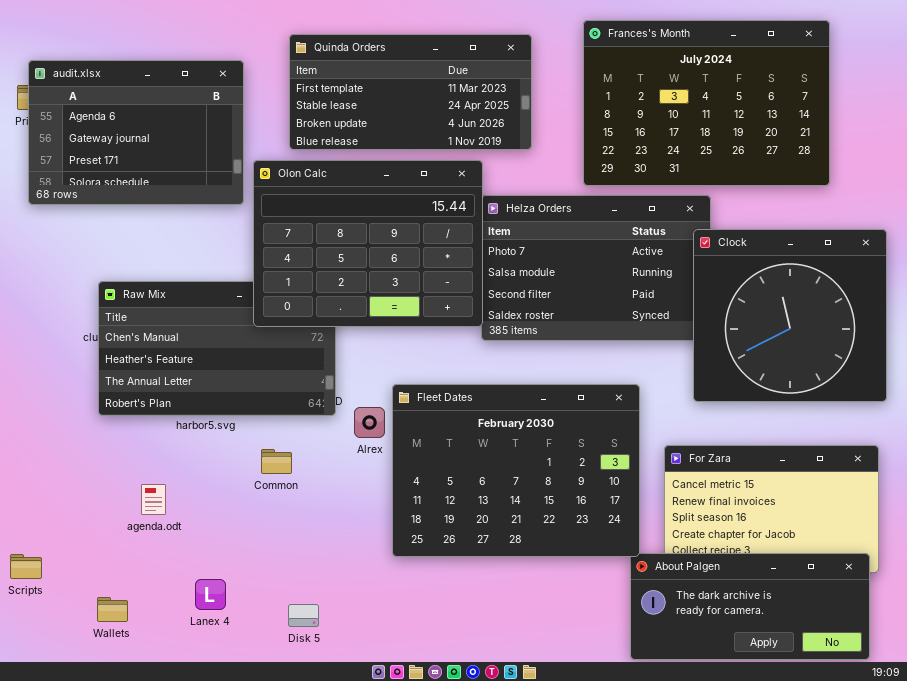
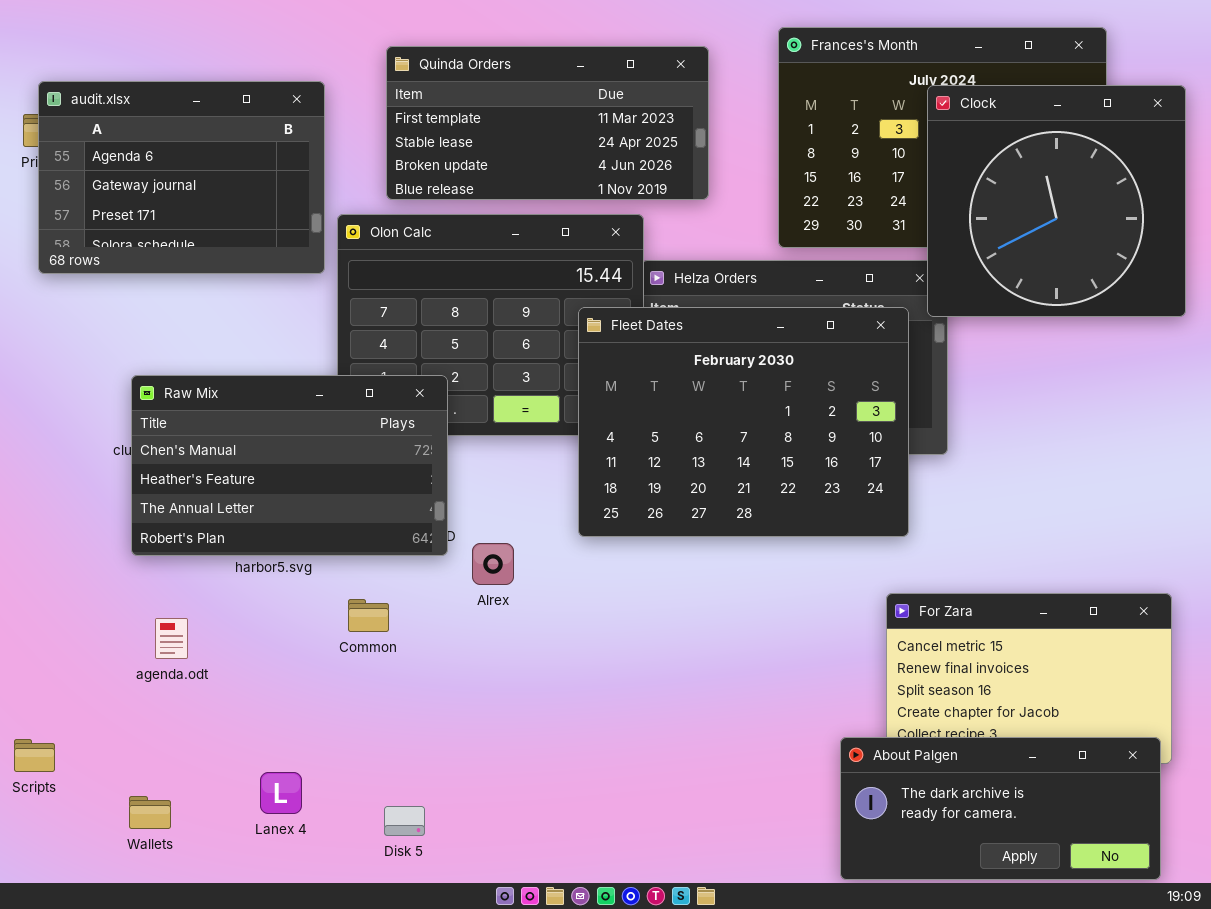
Clock: [693,229,887,402] -> [927,85,1186,317], moved
Raw Mix: [98,281,336,416] -> [131,375,448,556], raised
Fleet Dates: [392,384,640,557] -> [578,307,909,537], moved
agenda.odt: [141,484,166,515] -> [155,618,188,659], moved

